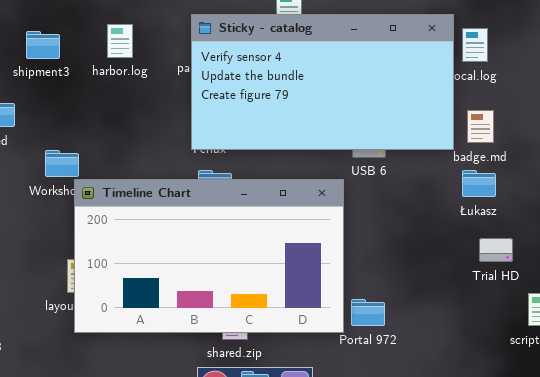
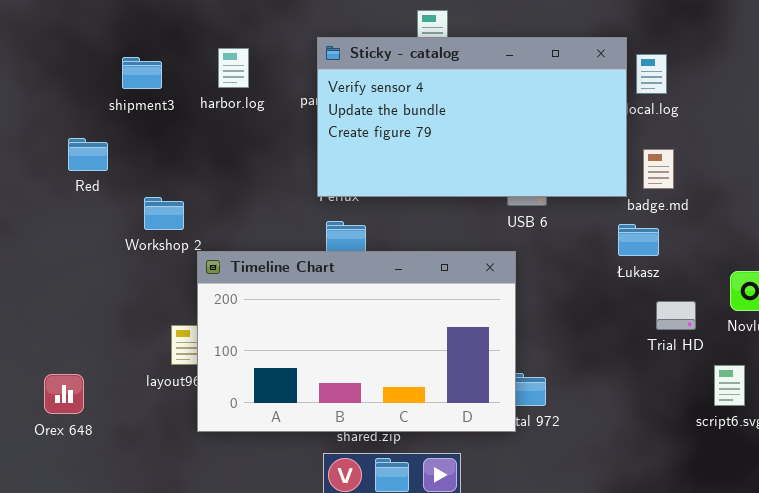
Łukasz: [462,170,496,197] -> [618,224,659,256], moved
Timeline Chart: [74,179,344,333] -> [197,251,516,432], moved

